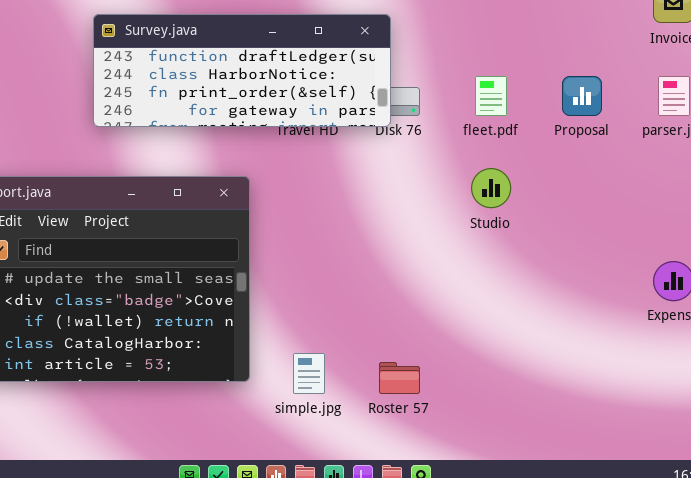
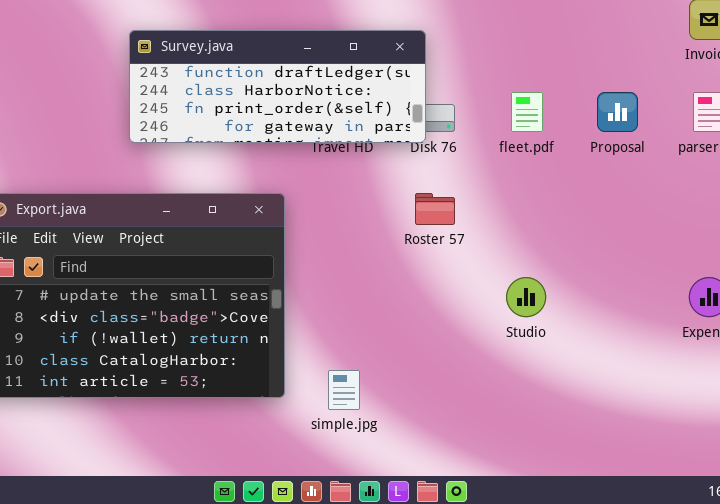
Studio: [471,168,511,208] -> [506,277,546,317], moved
Roster 57: [379,362,420,394] -> [415,193,455,225], moved

